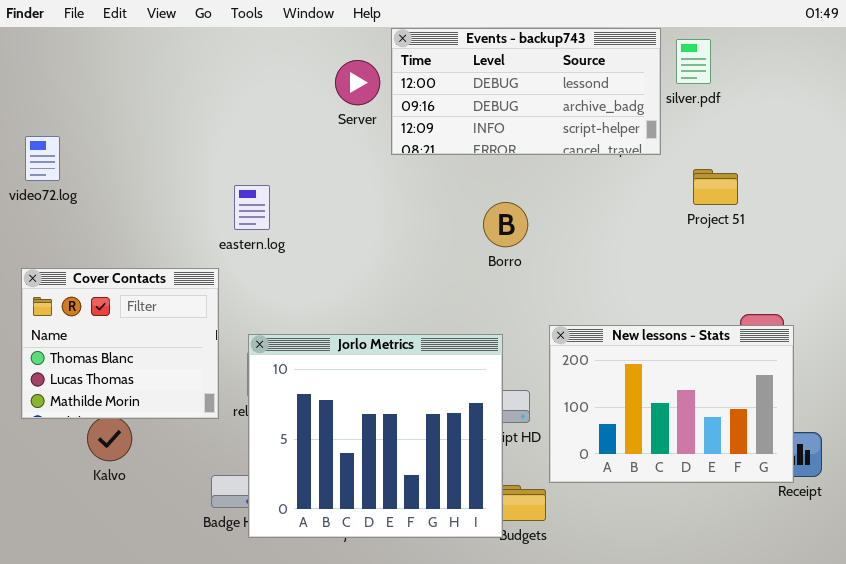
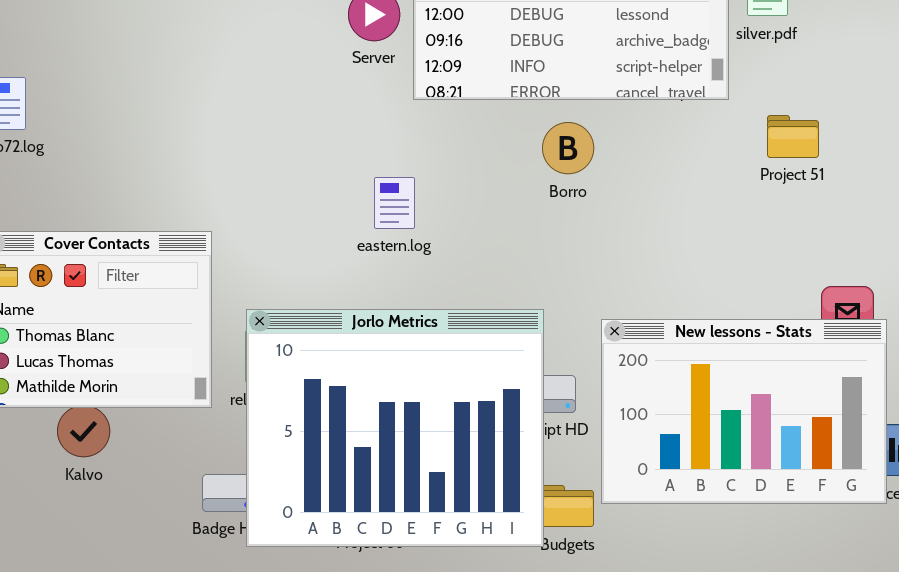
eastern.log: [234,185,270,230] -> [374,177,415,229], moved
Borro: [483,202,528,247] -> [542,122,594,174], moved
New lessons - Stats: [549,325,794,483] -> [601,319,887,504], moved

